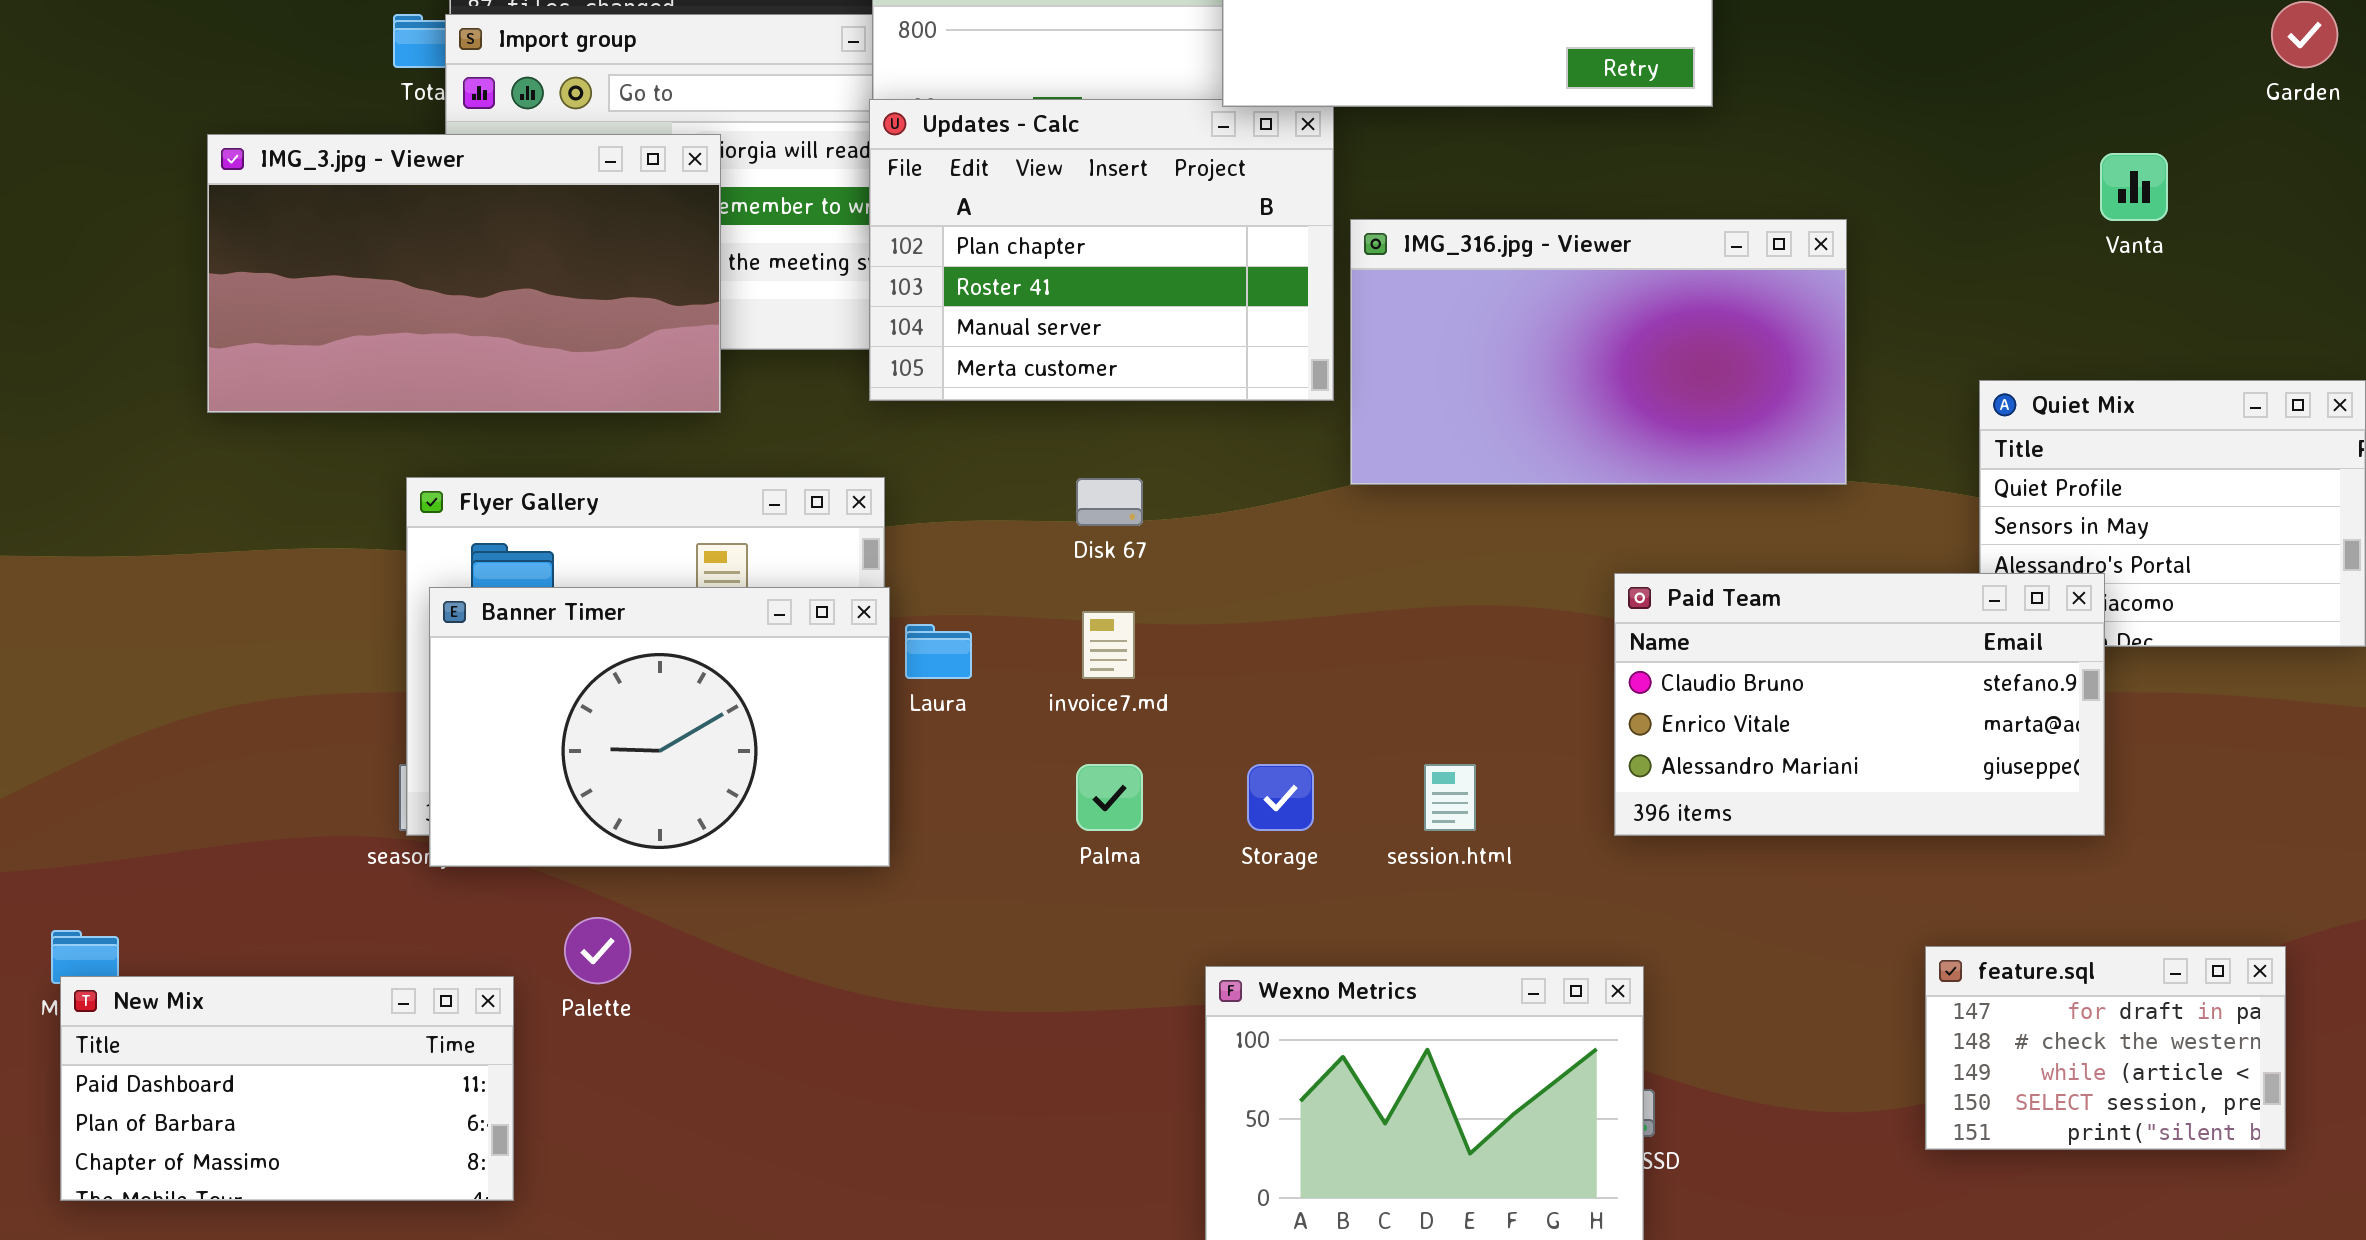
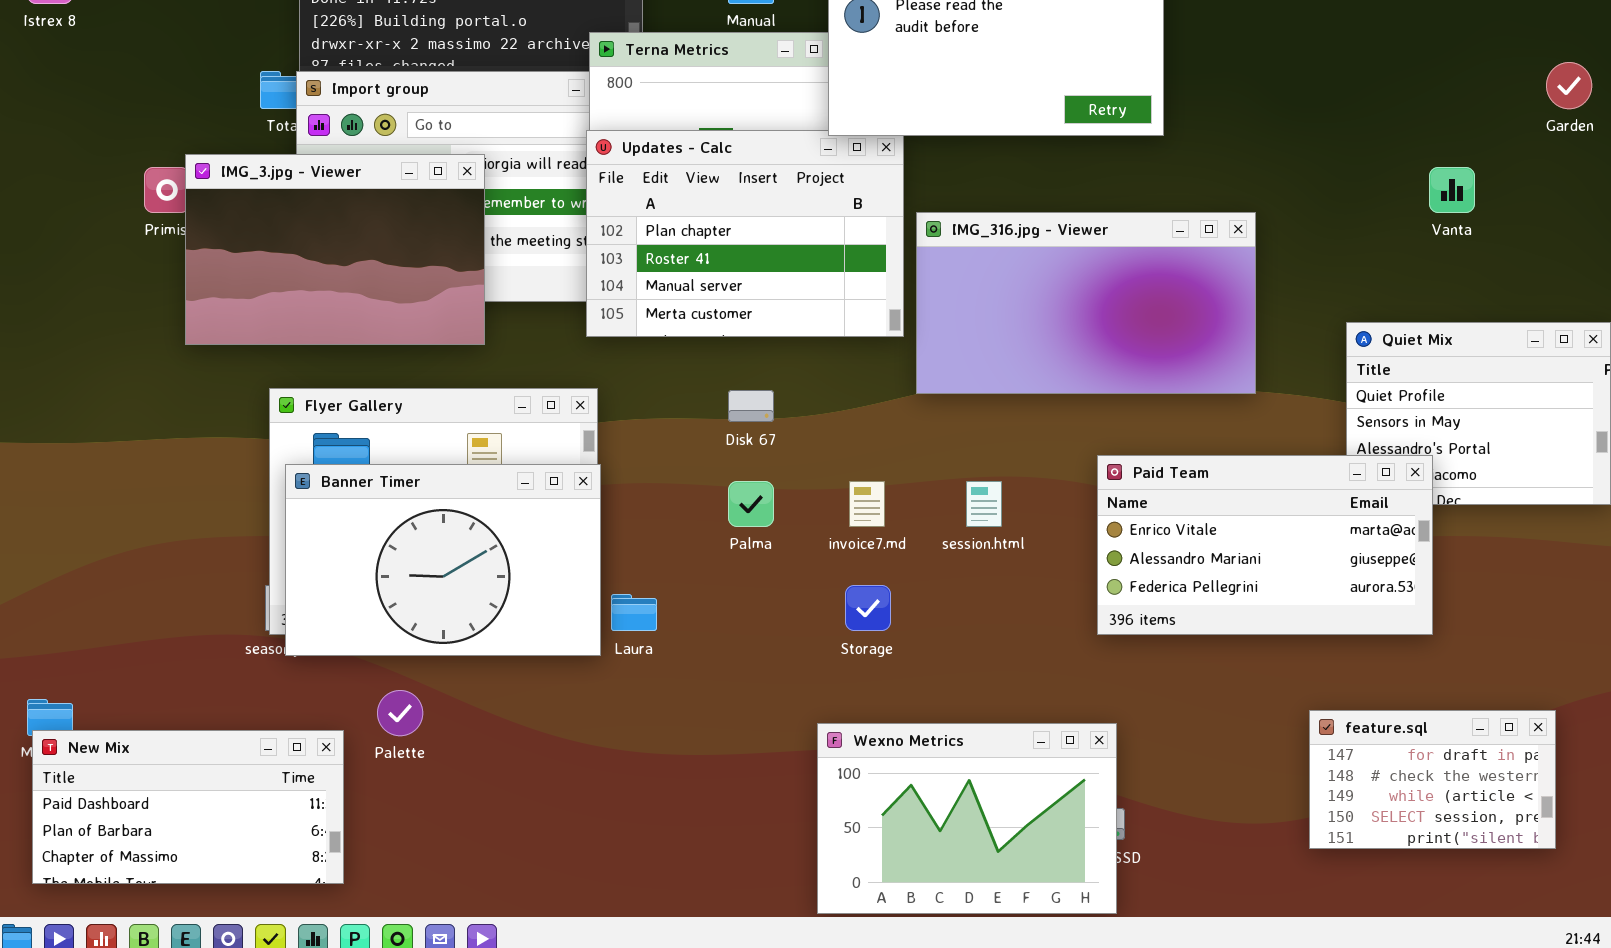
IMG_3.jpg - Viewer: [207,134,721,413] -> [185,154,485,345], resized
Paid Team: [1614,573,2105,836] -> [1097,455,1433,635], scrolled down 1 row
invoice7.md: [1082,611,1135,679] -> [849,481,885,527], moved
Laura: [905,624,972,679] -> [611,594,657,631], moved
Palma: [1076,764,1143,831] -> [728,481,774,527], moved
session.html: [1424,764,1476,831] -> [966,481,1002,527], moved

